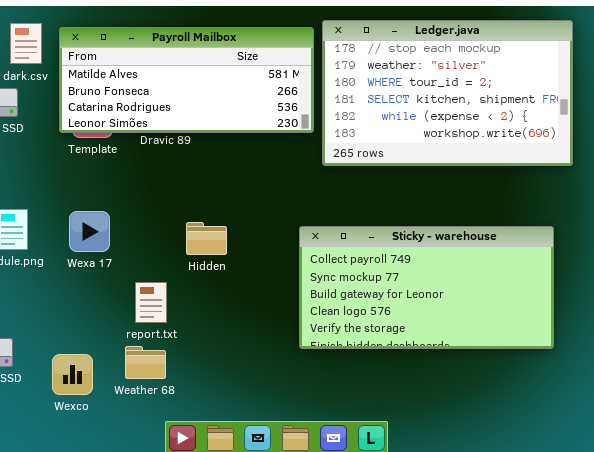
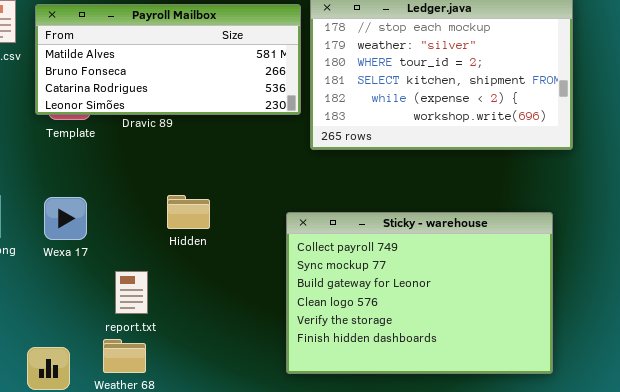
Hidden: [186,222,227,255] -> [167,195,210,229], moved
Sticky - warehouse: [299,226,554,349] -> [286,212,553,374], resized

